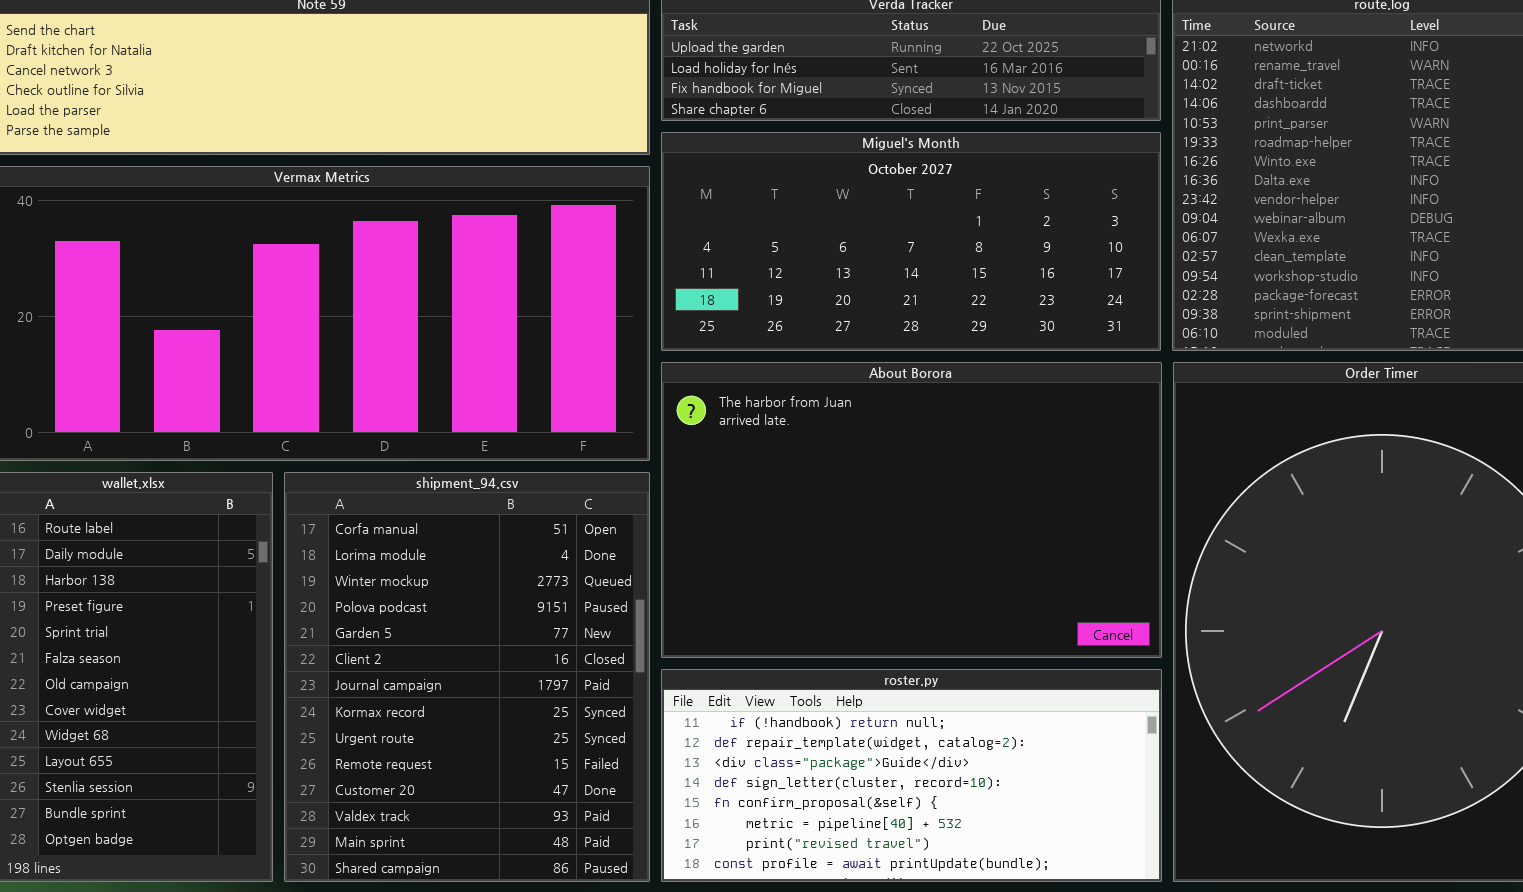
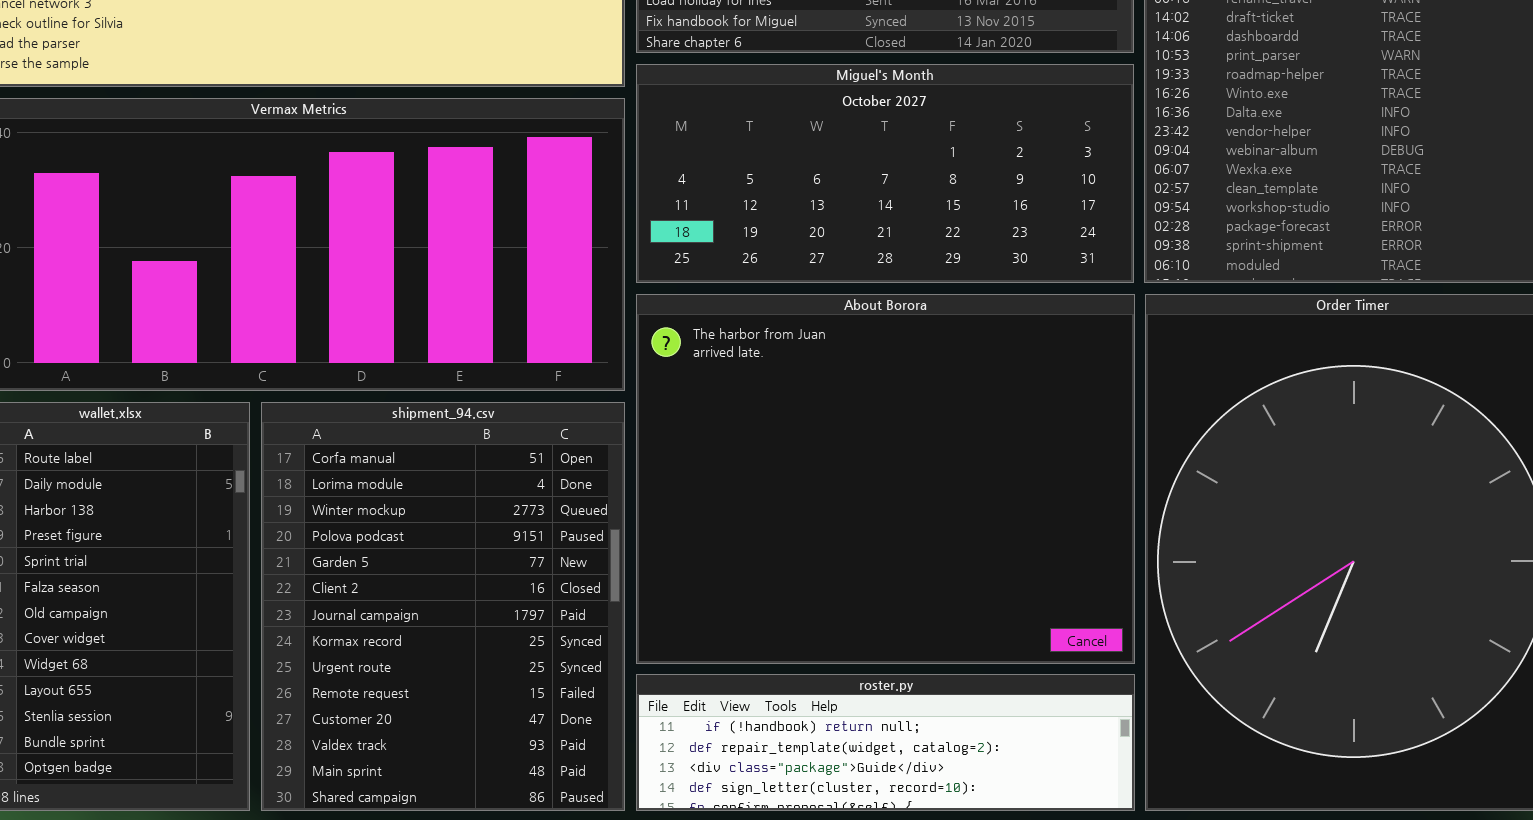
About Borora: [661,362,1162,658] -> [636,294,1135,664], resized
roster.py: [661,669,1162,882] -> [636,674,1135,811], resized

